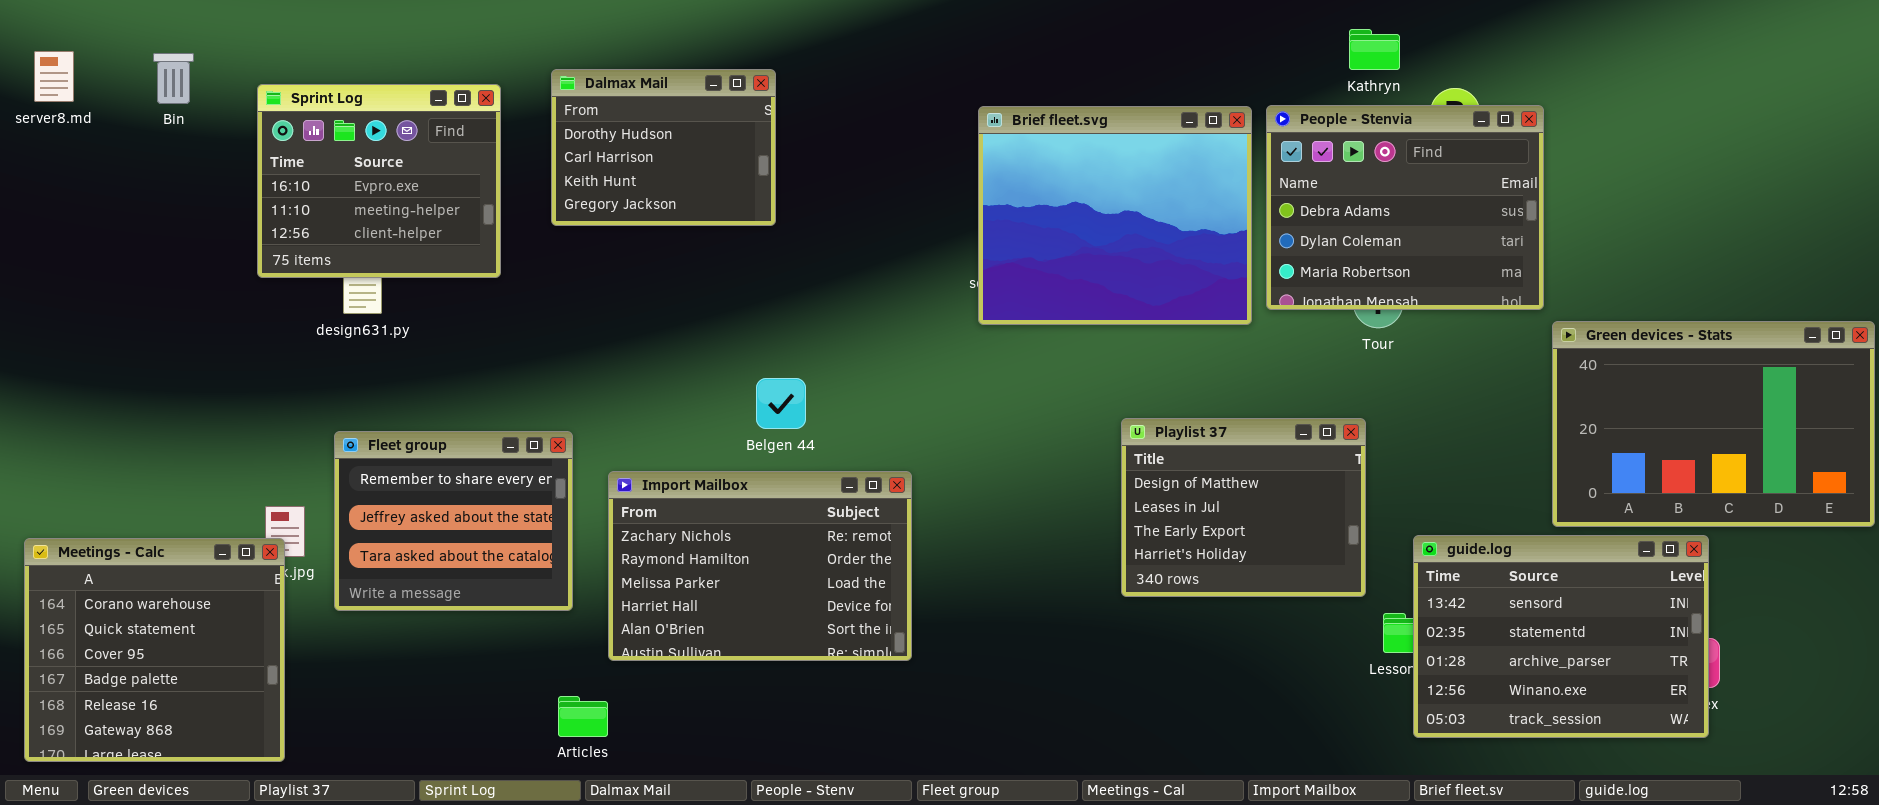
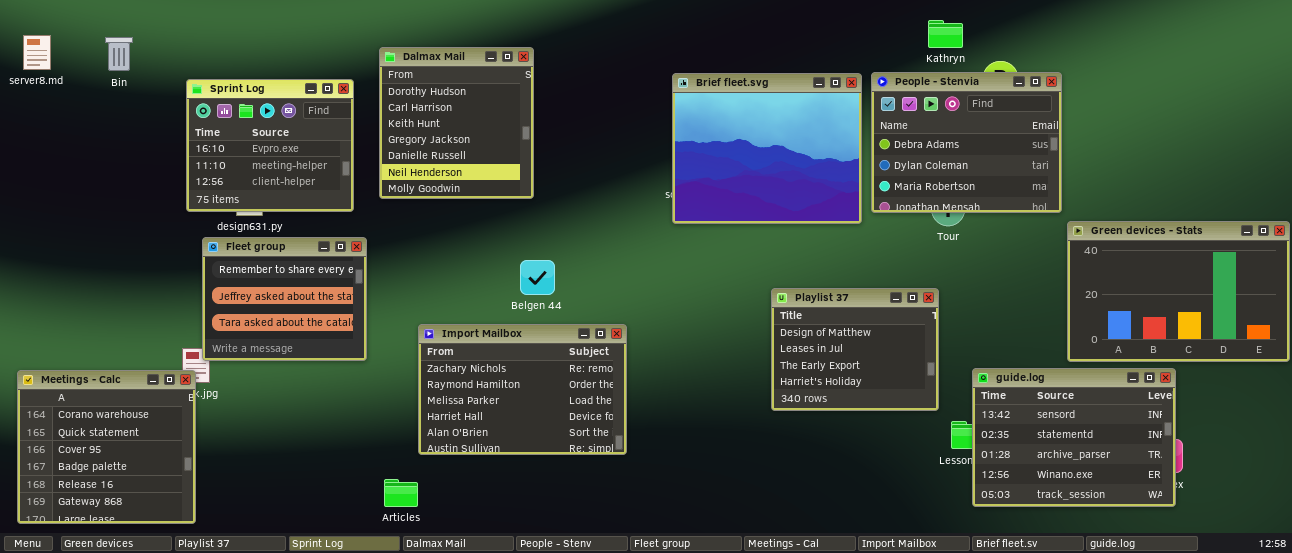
Dalmax Mail: [551,69,776,226] -> [379,47,534,199], resized
Sprint Log: [257,84,501,278] -> [186,79,354,212], moved
Fleet group: [334,431,573,611] -> [202,237,367,361], moved

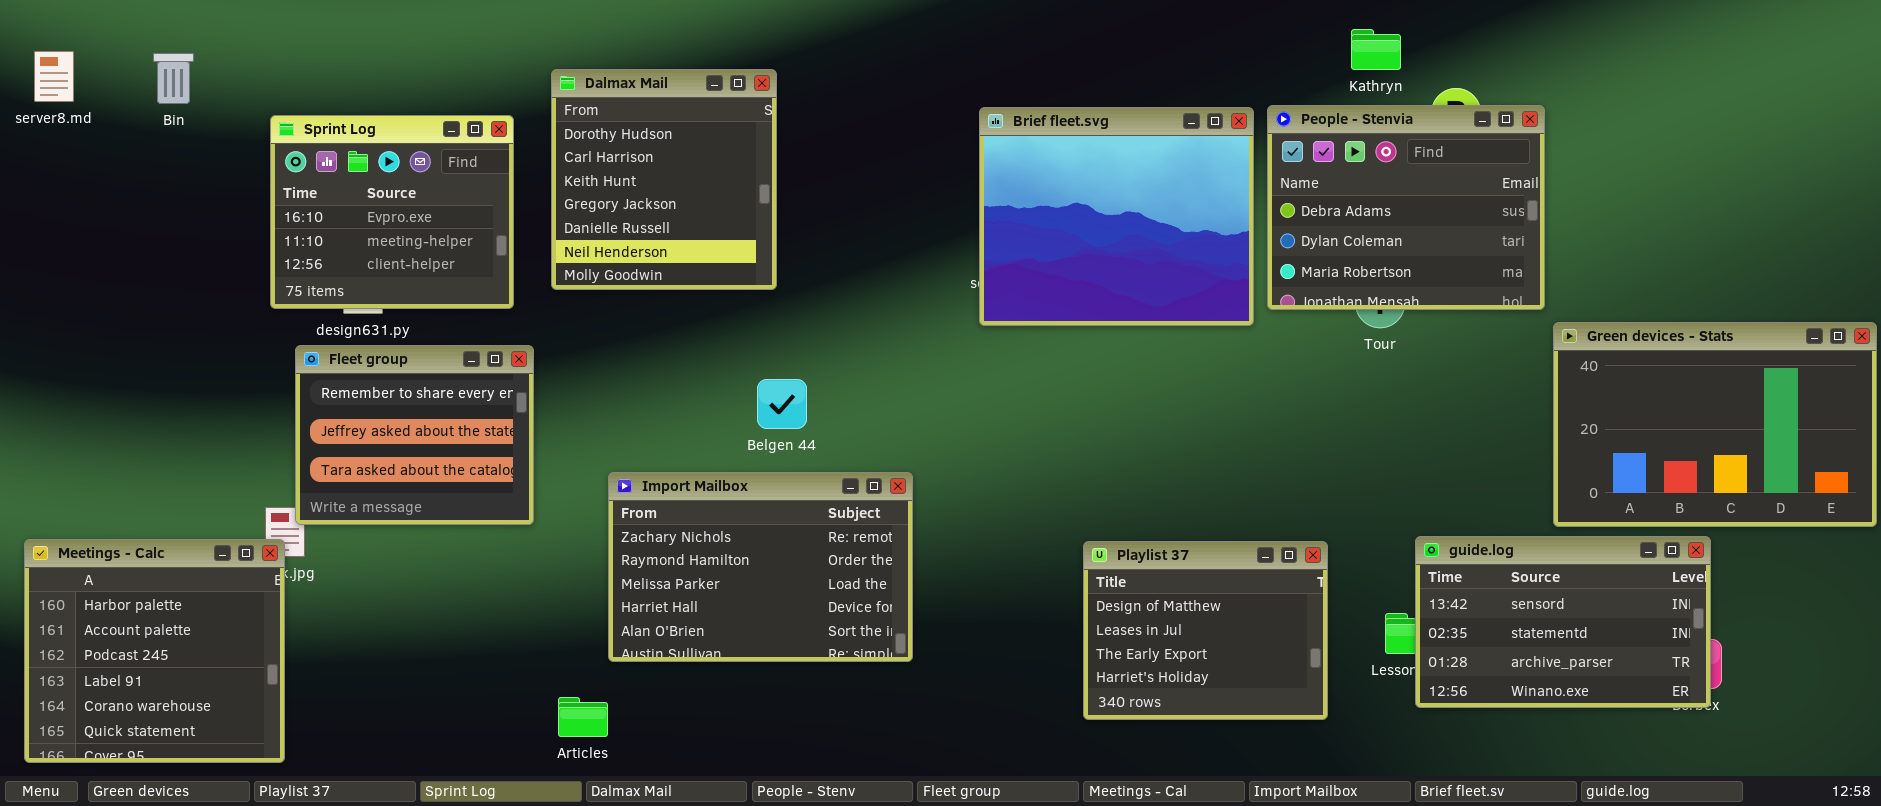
Playlist 37: [771,288,939,411] -> [1083,541,1328,720], moved
guide.log: [972,368,1176,507] -> [1415,536,1711,708], resized
Meetings - Calc: [17,370,196,524] -> [24,539,285,763], scrolled up 4 rows

